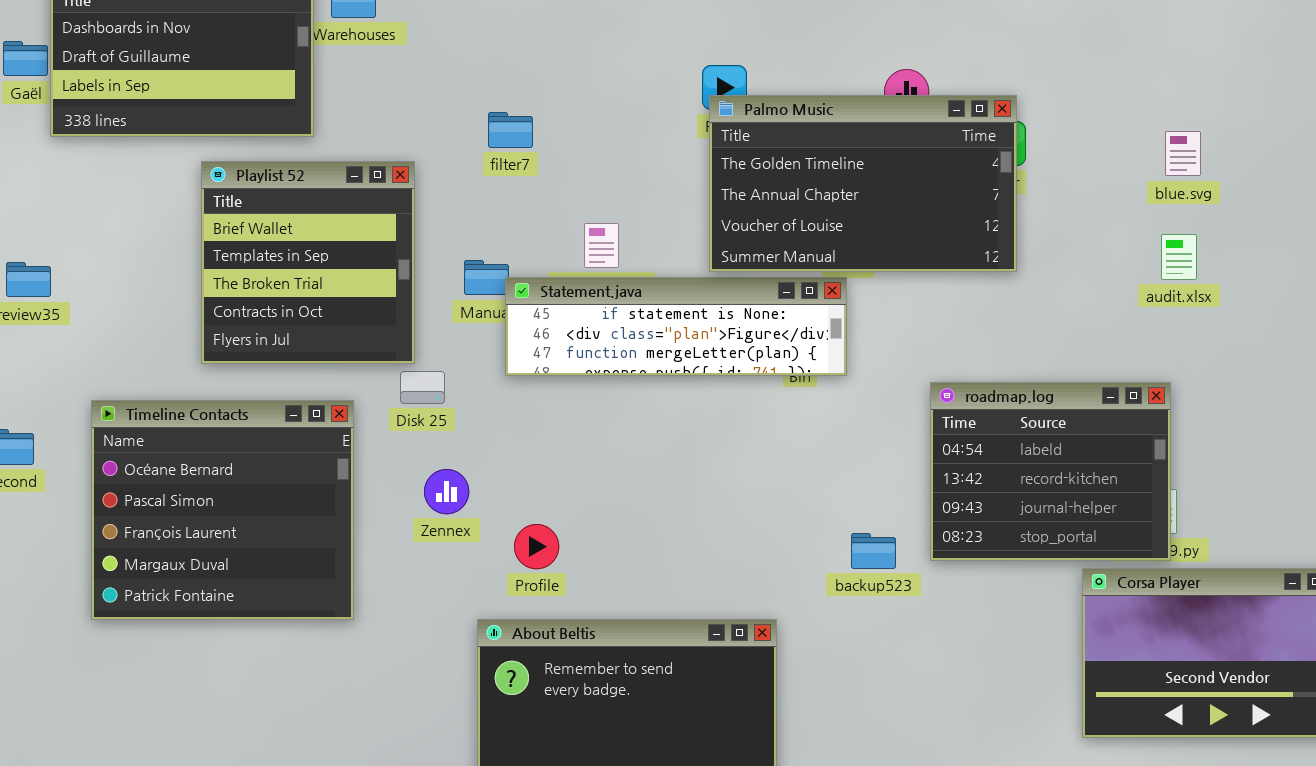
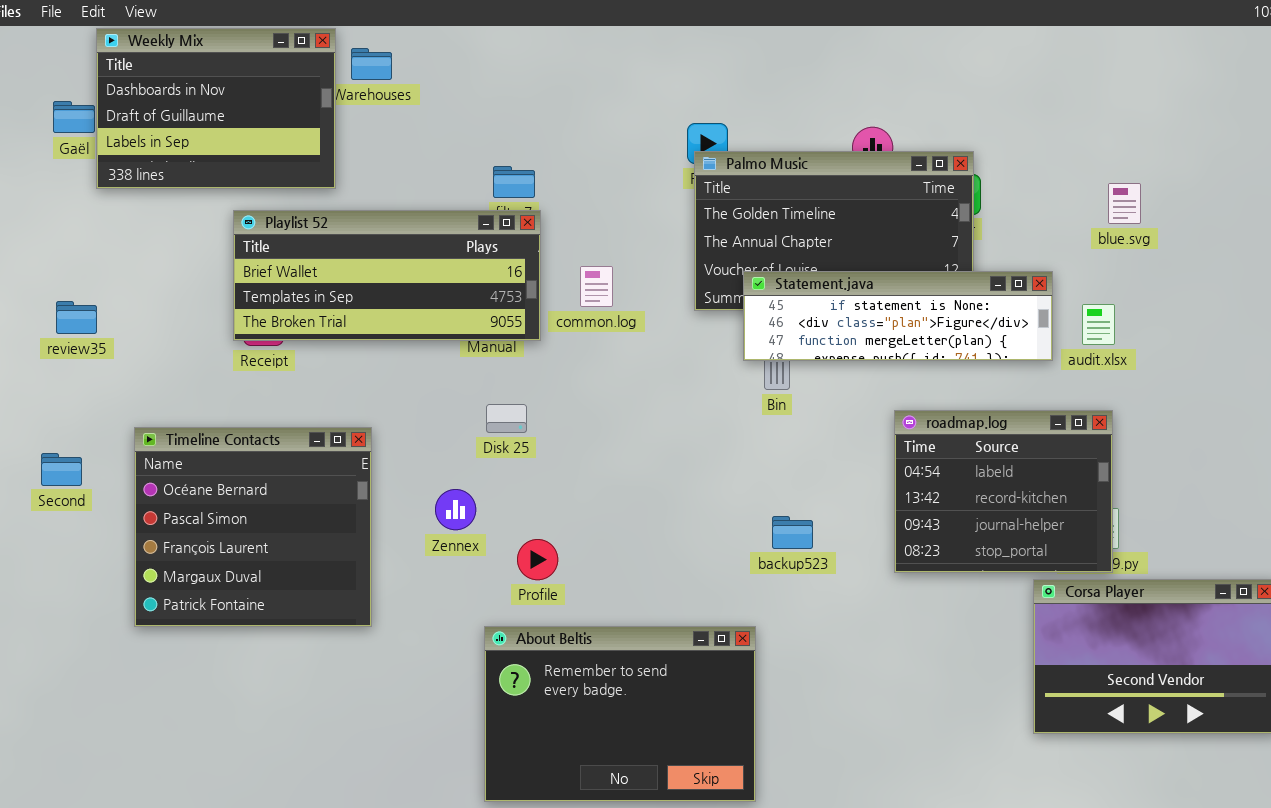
Playlist 52: [201,161,415,364] -> [233,210,541,341], resized
audit.xlsx: [1161,234,1197,280] -> [1082,304,1115,345], moved
Statement.java: [505,277,847,376] -> [743,271,1053,361], moved
Disk 25: [400,371,445,404] -> [486,404,527,433], moved
backup523: [851,533,896,569] -> [772,516,813,549], moved

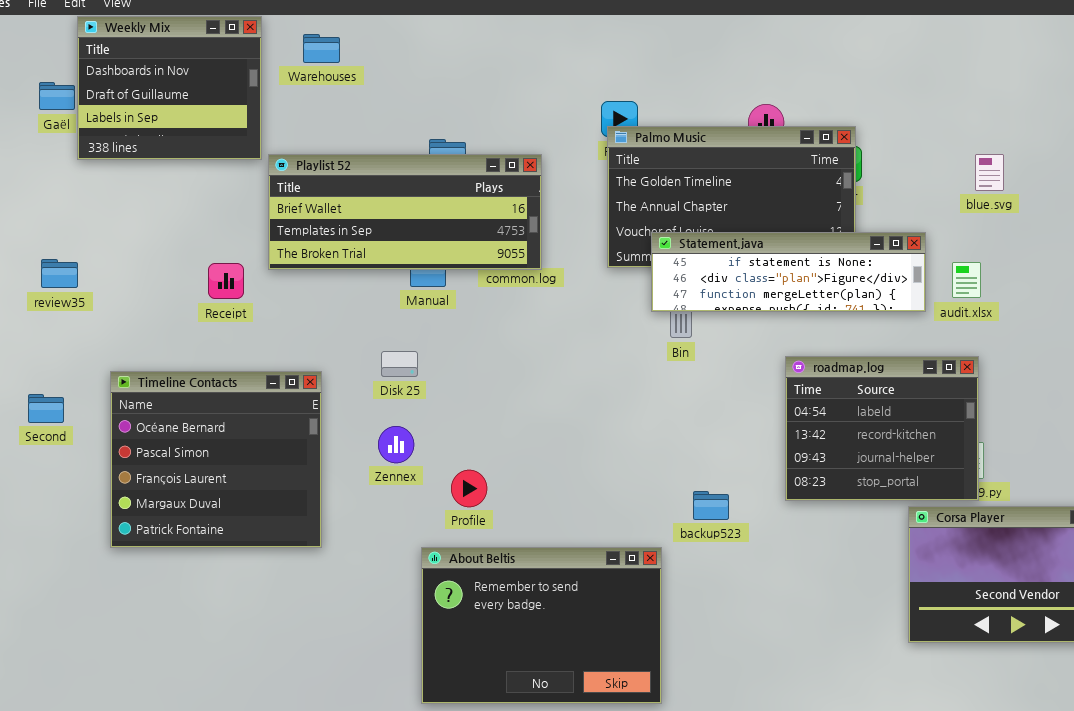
Weekly Mix: [96,28,336,189] -> [77,16,262,160], resized
Playlist 52: [233,210,541,341] -> [268,154,542,270], moved
Disk 25: [486,404,527,433] -> [381,351,418,377], moved
backup523: [772,516,813,549] -> [693,491,729,520], moved

